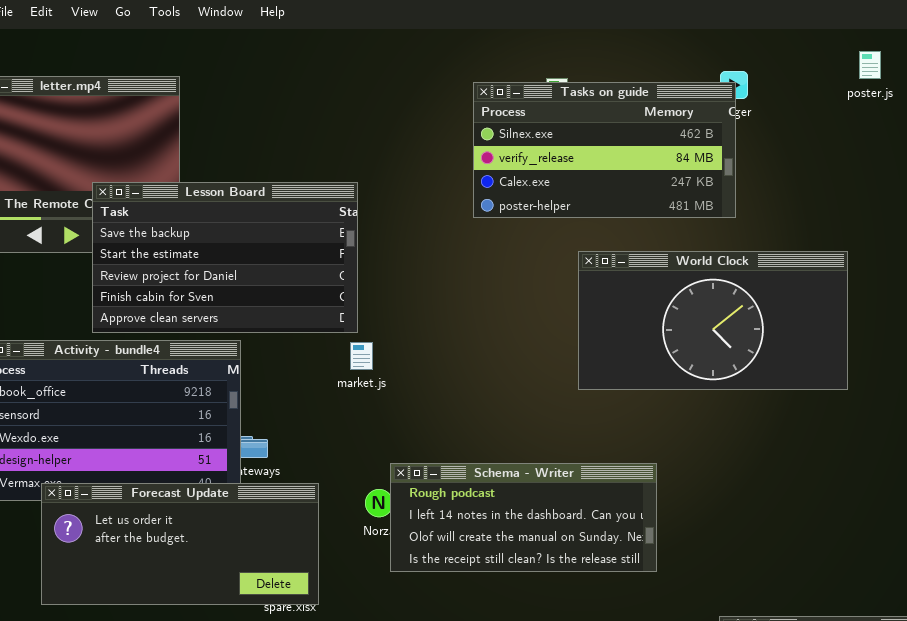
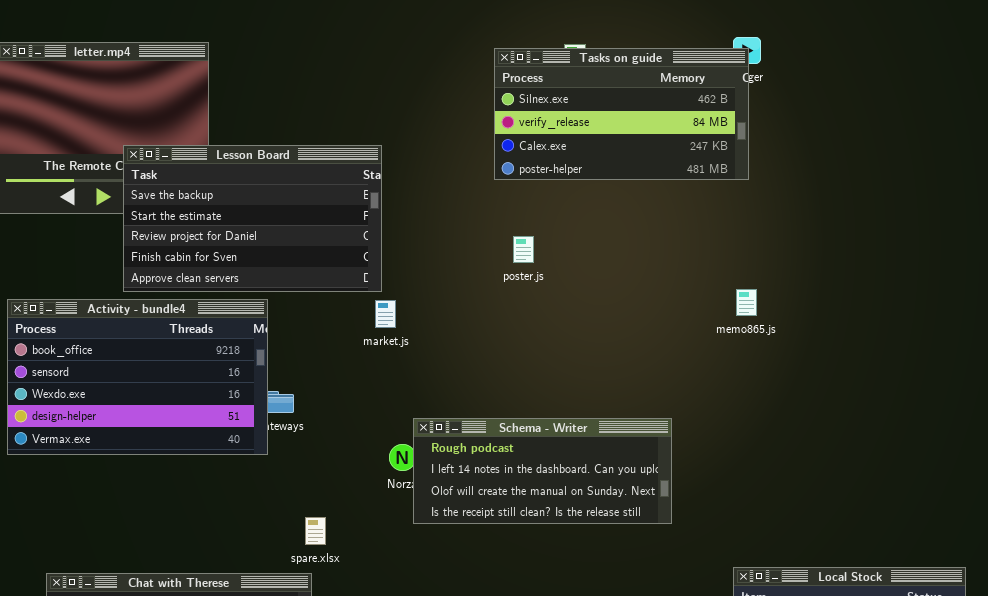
poster.js: [859,51,881,79] -> [513,236,534,263], moved
World Clock: [578,251,848,390] -> none, closed
Forecast Update: [41,483,319,605] -> none, closed

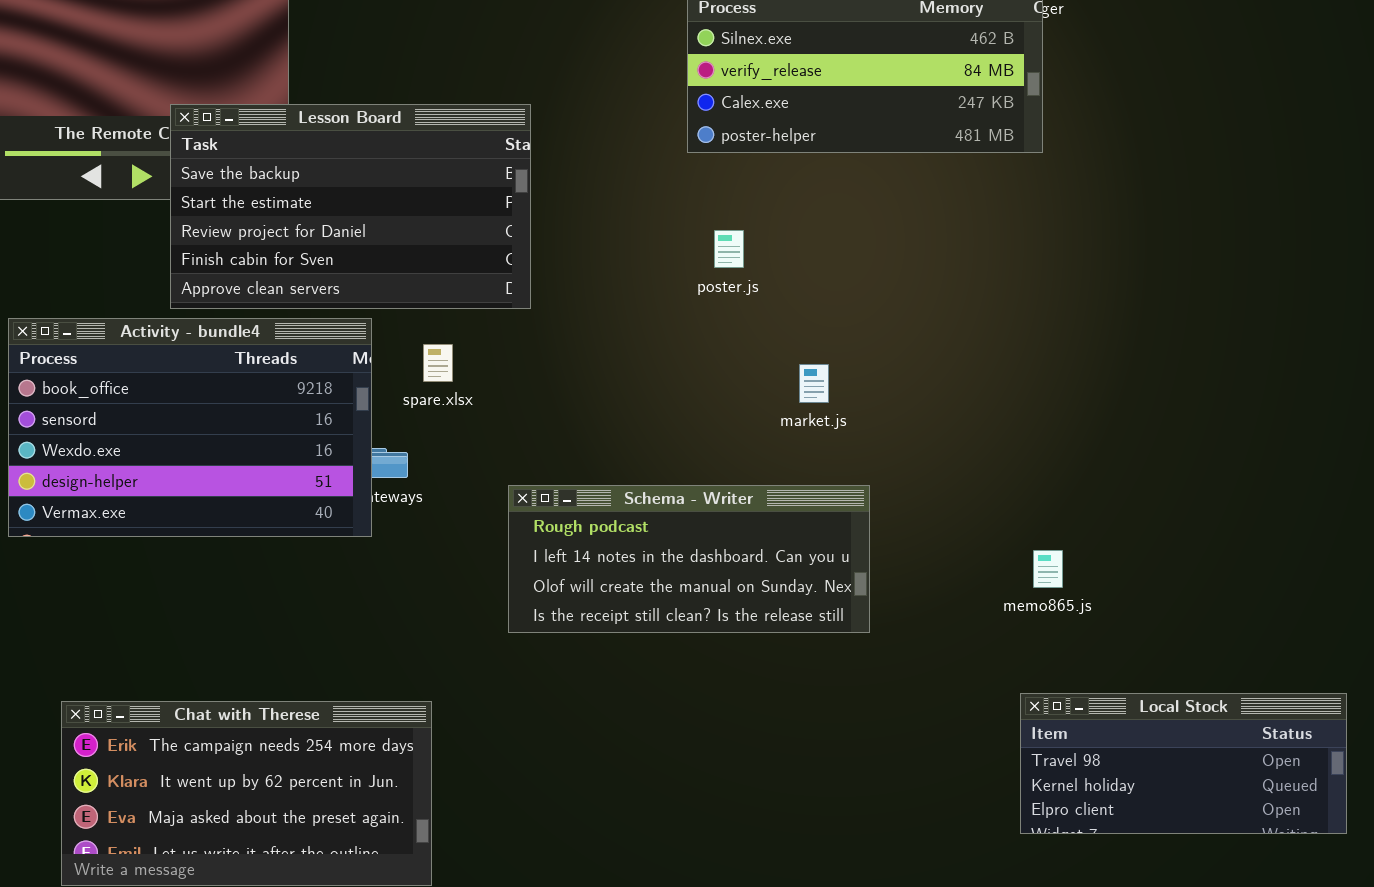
memo865.js: [736,289,757,316] -> [1033,550,1063,588], moved
market.js: [375,300,396,328] -> [799,364,829,403], moved
Schema - Writer: [413,418,672,524] -> [508,485,870,633], moved
spare.xlsx: [305,517,326,545] -> [423,344,453,382], moved

